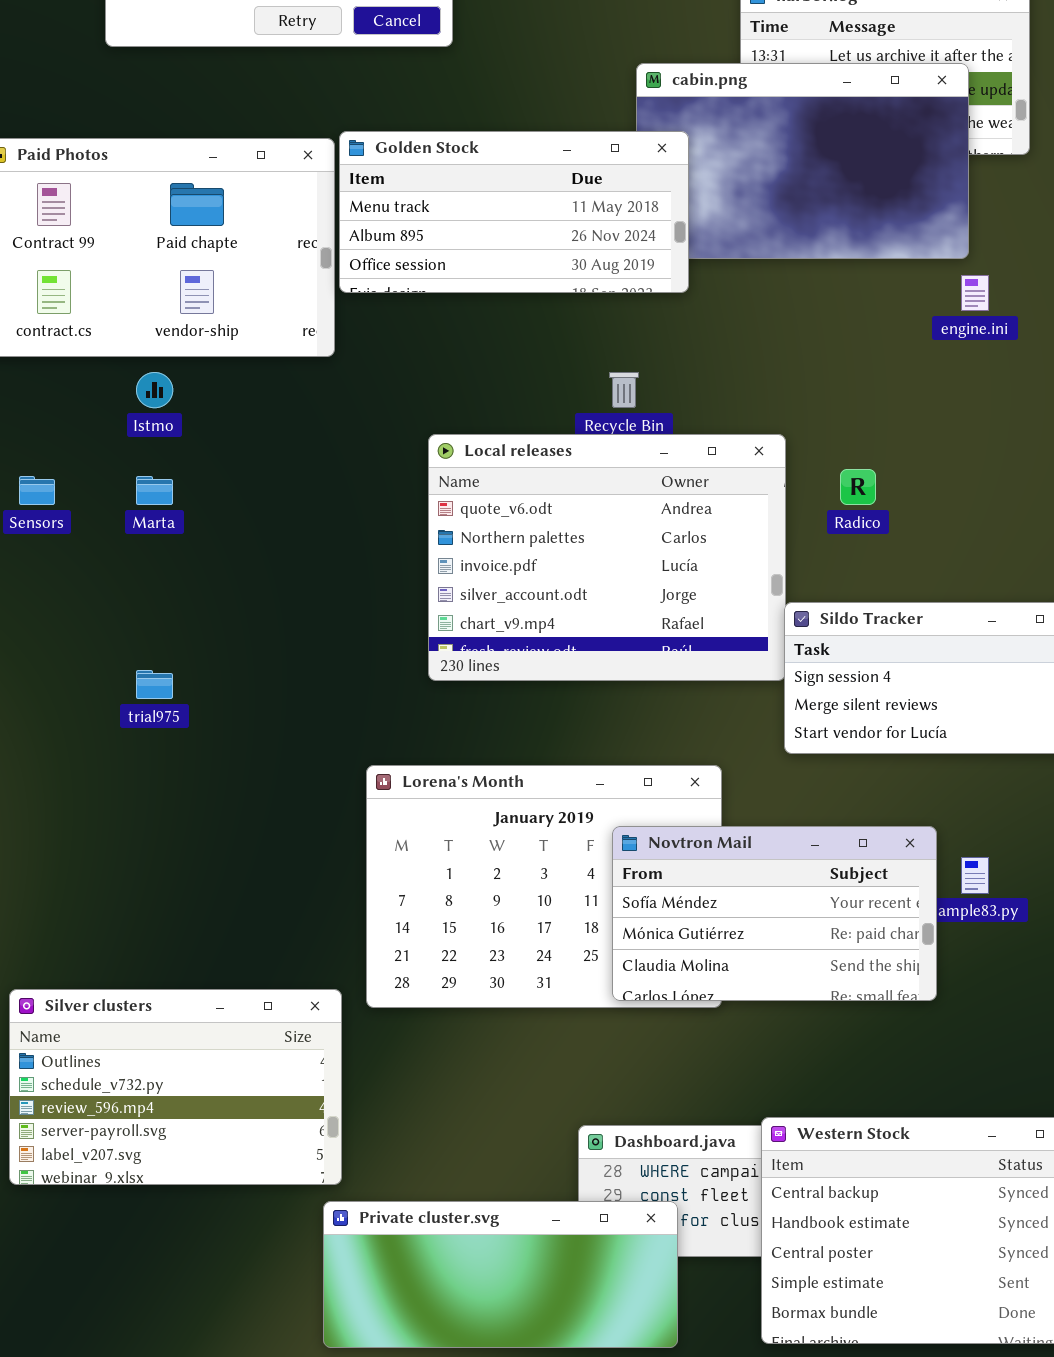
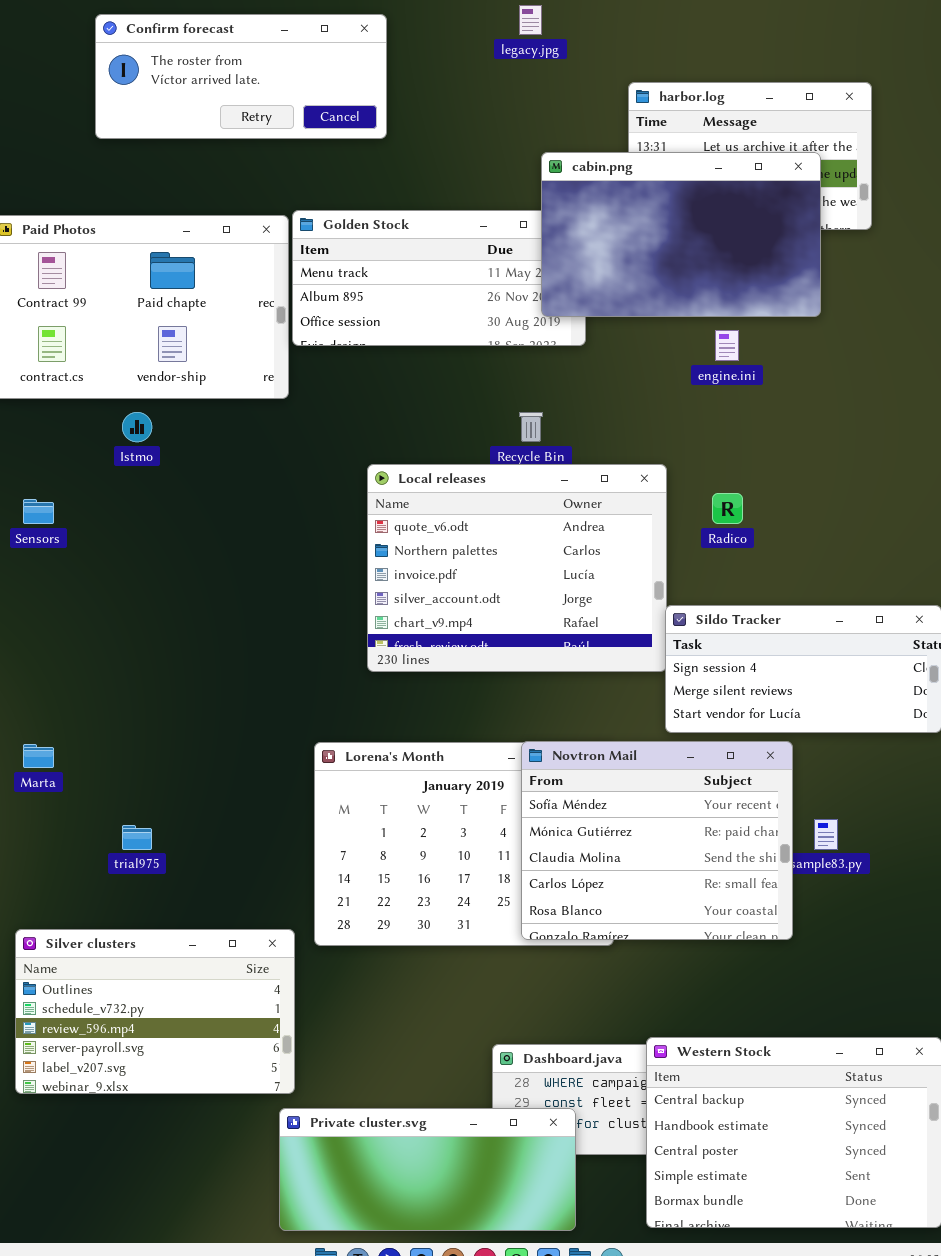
cabin.png: [636,63,969,259] -> [541,152,821,317], raised
engine.ini: [961,275,989,311] -> [715,330,739,361], moved
Marta: [136,476,173,505] -> [23,744,54,768], moved
trial975: [136,670,173,699] -> [122,825,152,850], moved
Novtron Mail: [612,826,937,1001] -> [521,741,793,940], resized

